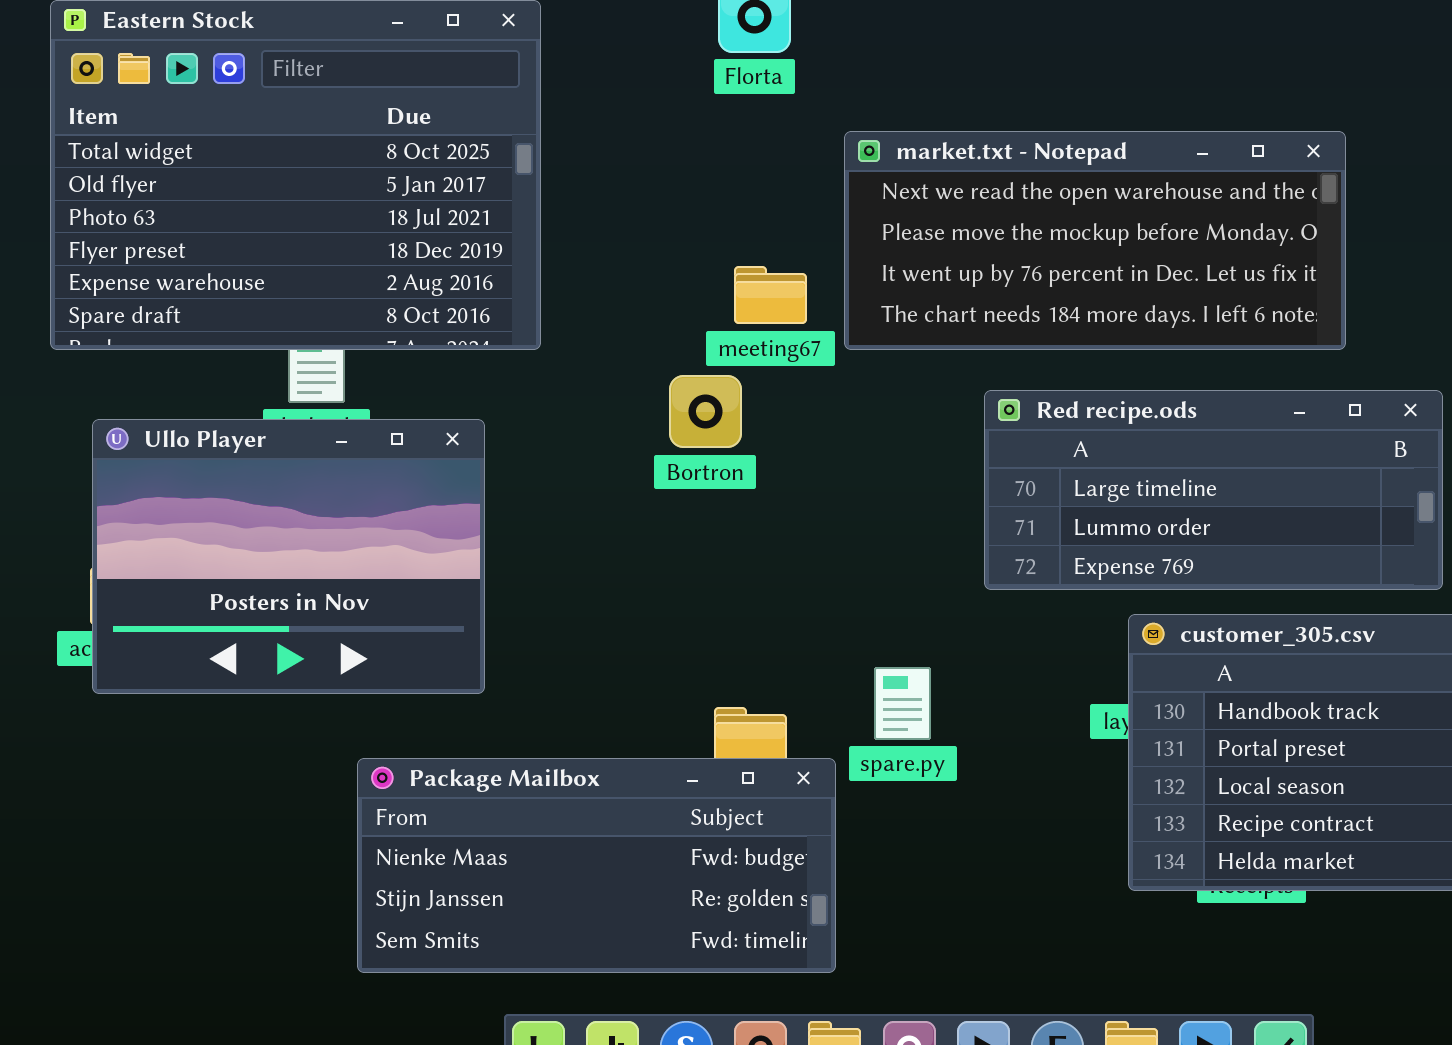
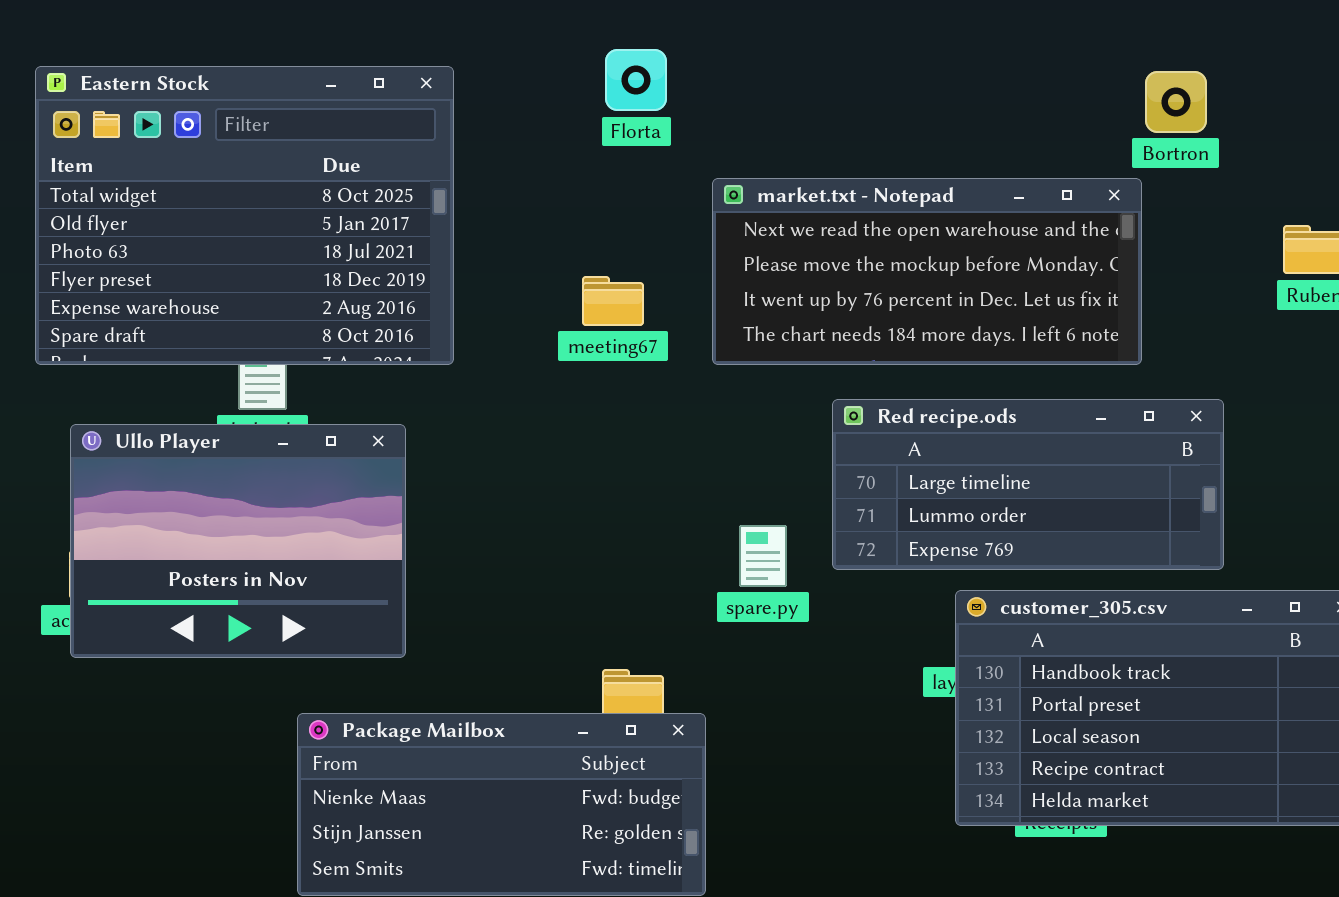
meeting67: [734,266,807,324] -> [582,276,644,326], moved
Bortron: [669,375,742,448] -> [1145,71,1207,133], moved
spare.py: [874,667,931,740] -> [739,525,787,587], moved

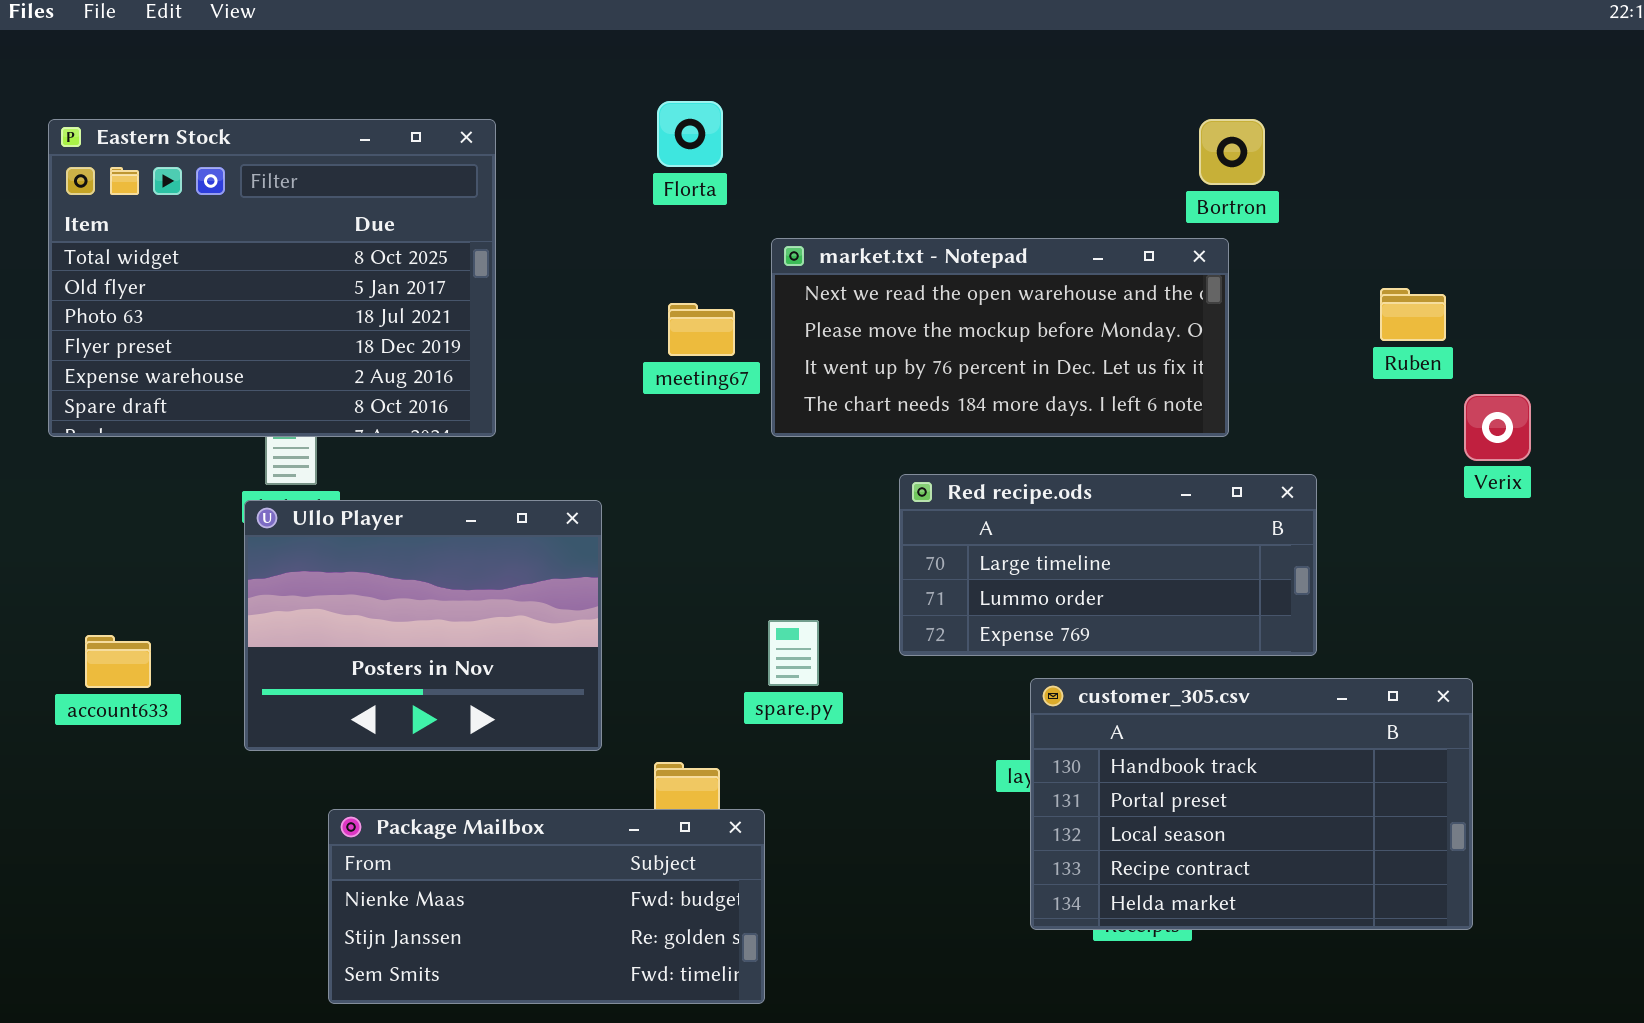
Bortron: [1145,71,1207,133] -> [1199,119,1265,185], moved
meeting67: [582,276,644,326] -> [668,303,735,356], moved
Ullo Player: [70,424,406,658] -> [244,500,602,751], moved
spare.py: [739,525,787,587] -> [768,620,819,686], moved

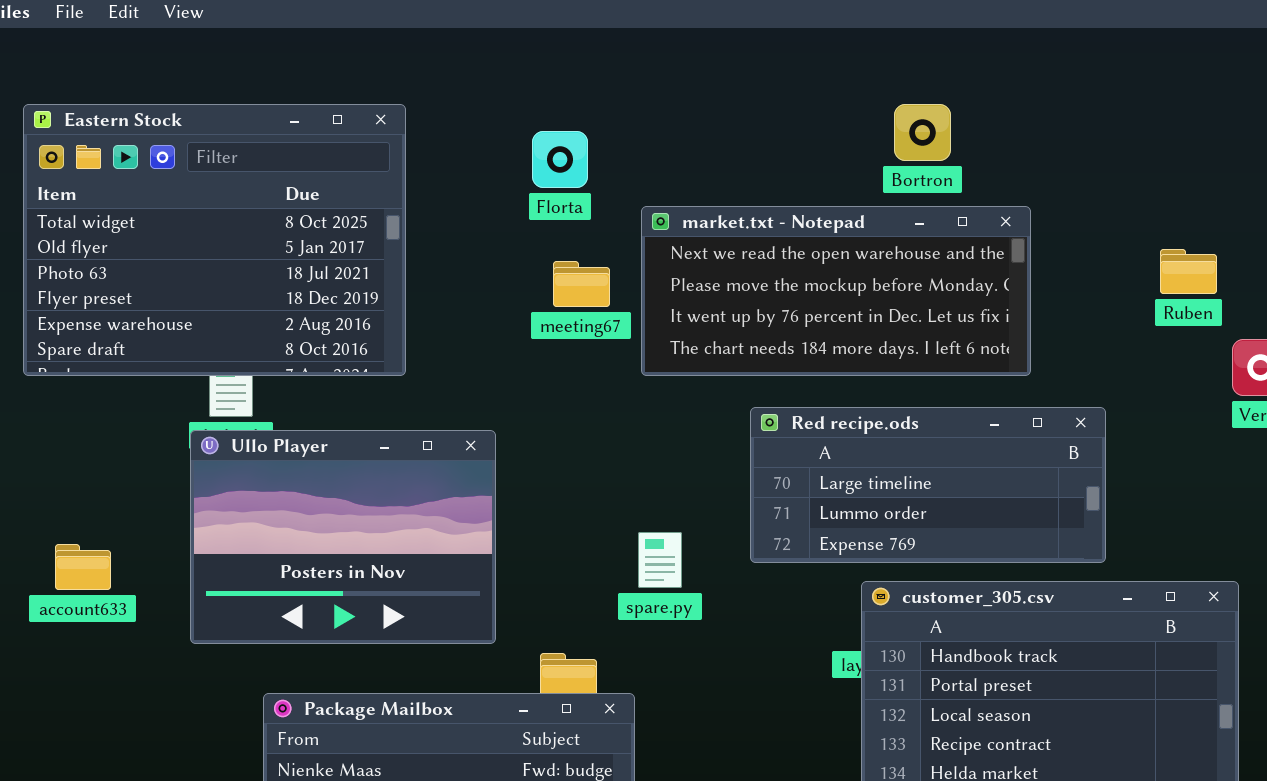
Florta: [657,101,723,167] -> [532,131,588,188], moved
Bortron: [1199,119,1265,185] -> [894,104,951,161], moved

